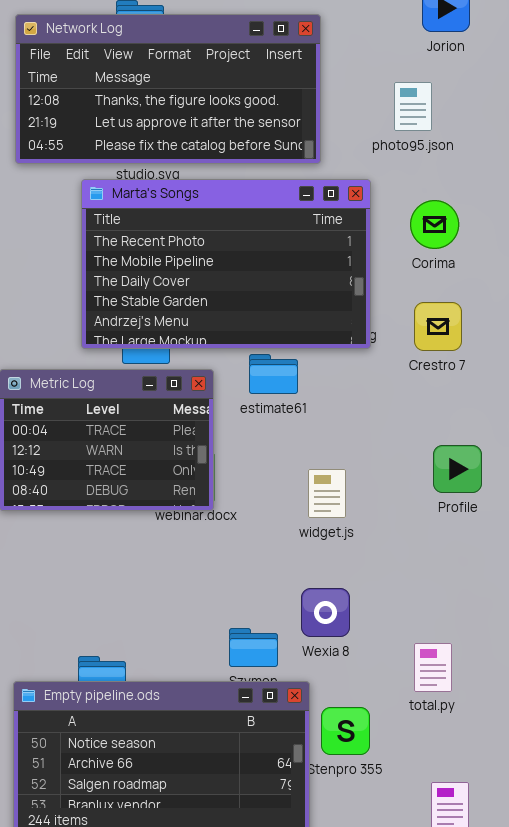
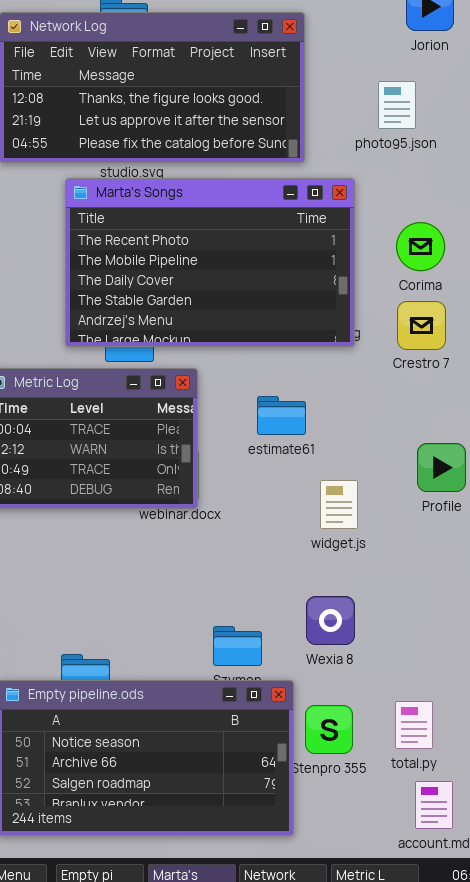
Corima: [410,200,459,249] -> [396,222,445,271], moved
estimate61: [249,354,298,394] -> [257,396,306,435], moved
widget.js: [308,469,346,518] -> [320,480,358,529], moved
Wexia 8: [301,588,350,637] -> [306,596,355,645], moved
total.py: [414,643,452,692] -> [395,701,433,749], moved

